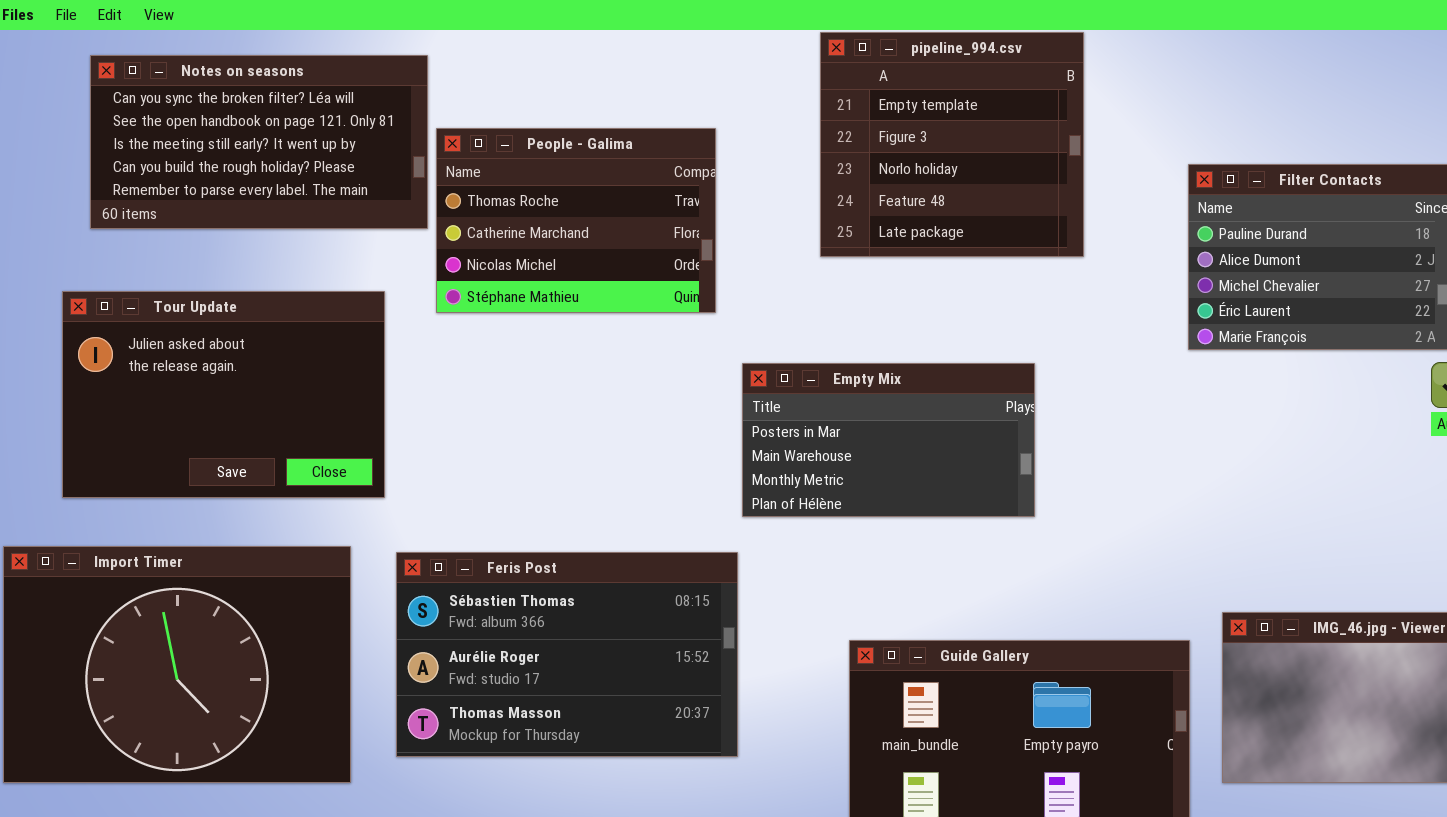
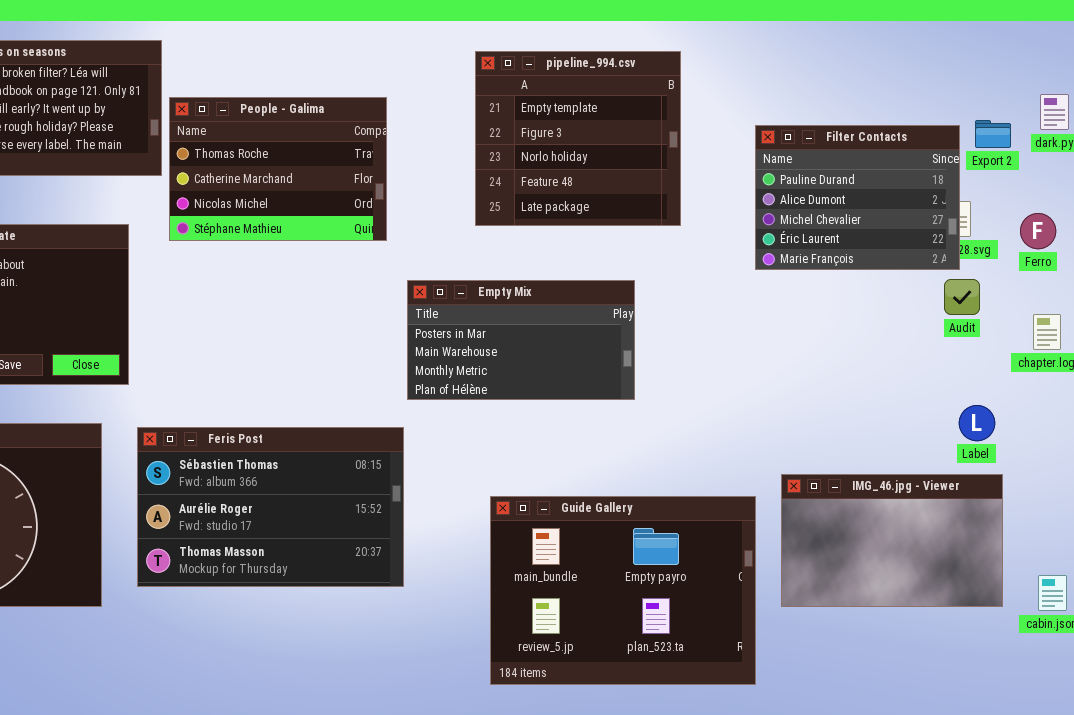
pipeline_994.csv: [820,32,1084,257] -> [475,51,681,226], moved

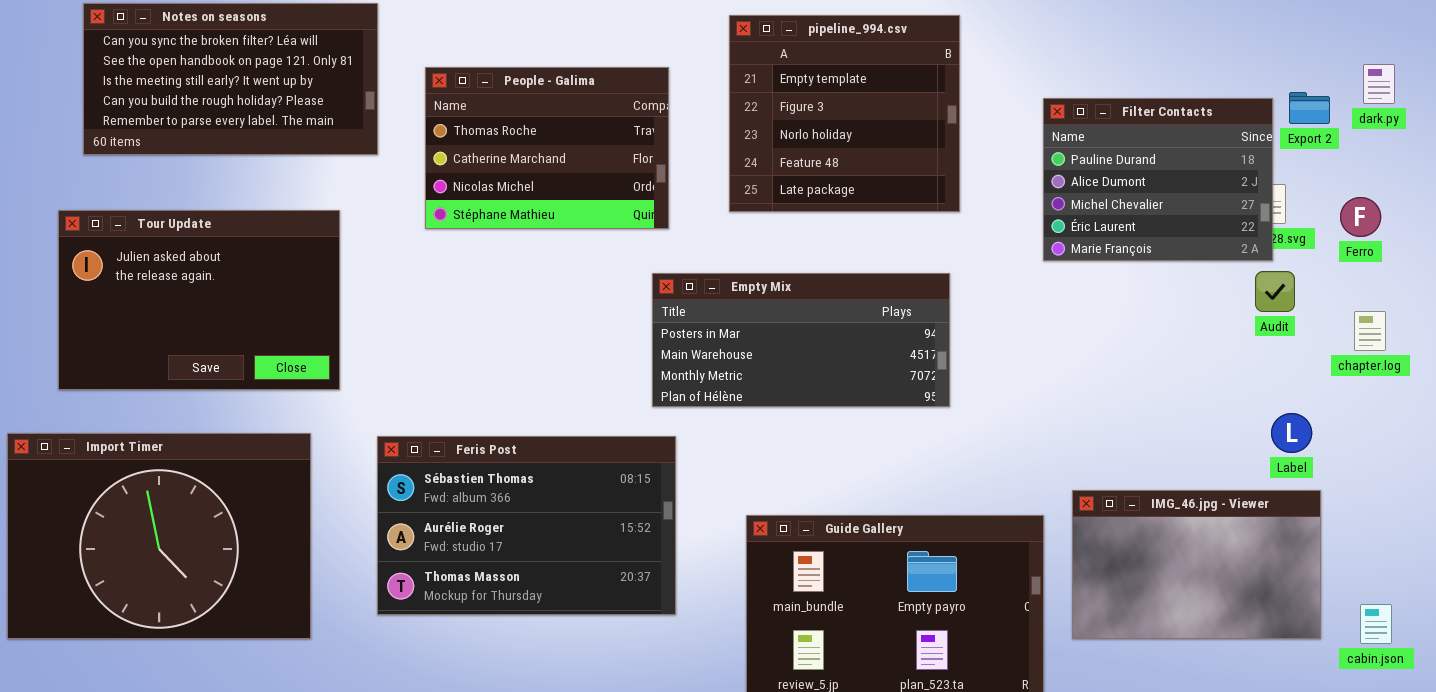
People - Galima: [169,97,387,241] -> [425,67,669,229], moved
Empty Mix: [407,280,635,400] -> [652,273,950,407], resized
Feris Post: [137,427,404,587] -> [377,436,676,615], moved

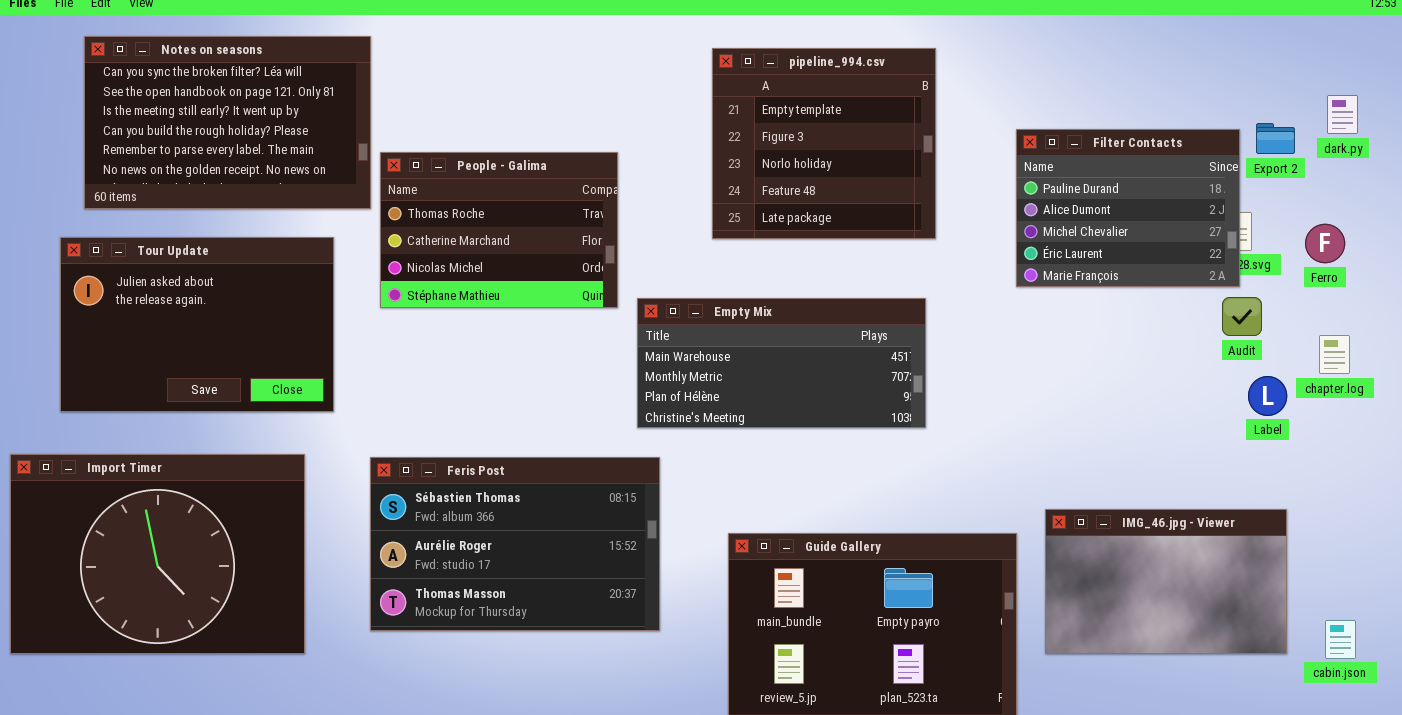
Notes on seasons: [83,3,378,155] -> [84,36,371,209], resized
People - Galima: [425,67,669,229] -> [380,152,618,308], moved
Empty Mix: [652,273,950,407] -> [637,298,926,428], scrolled down 1 row
Label: [1271,413,1312,453] -> [1248,376,1287,416], moved

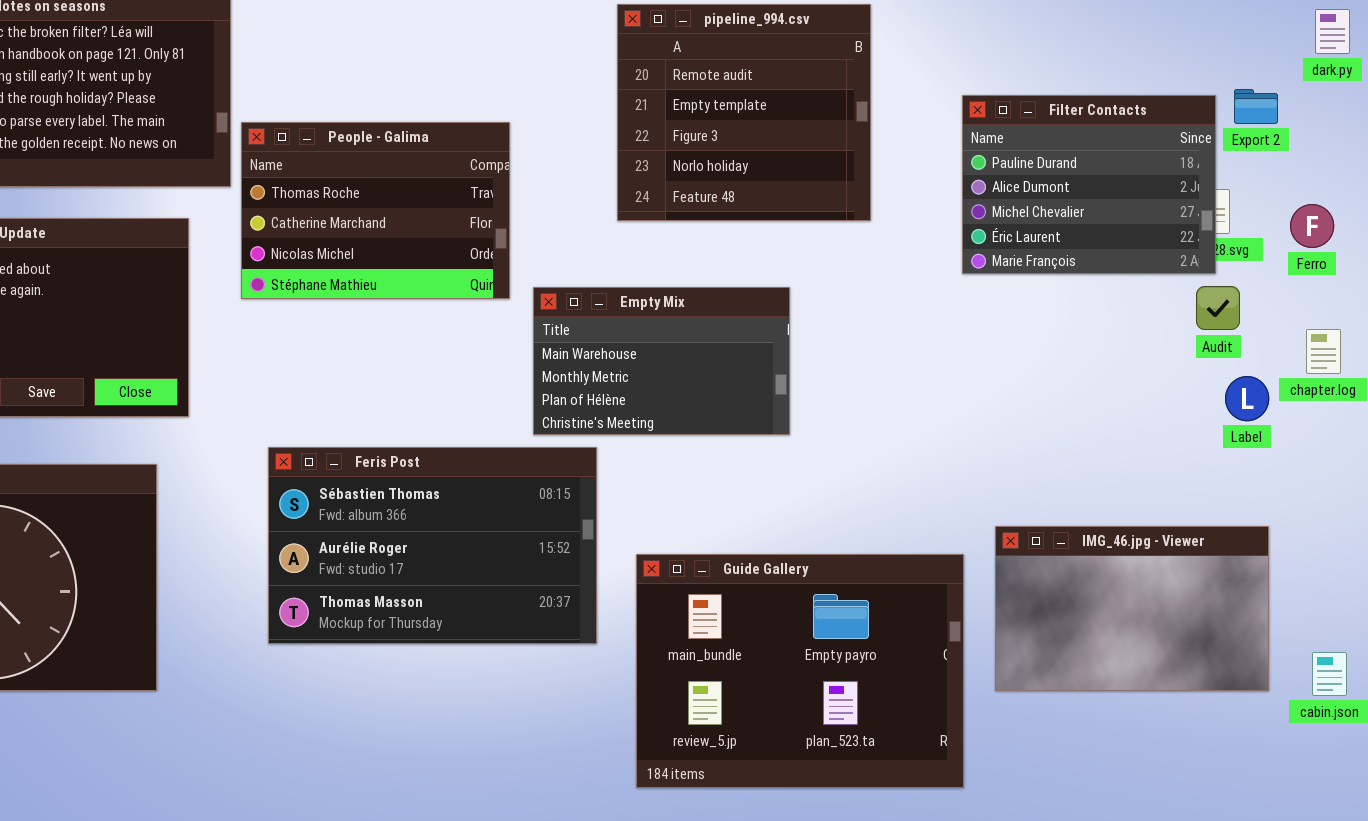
pipeline_994.csv: [712,48,936,239] -> [617,4,871,221], scrolled up 1 row
dark.py: [1327,95,1358,134] -> [1315,9,1350,54], moved
Empty Mix: [637,298,926,428] -> [533,287,790,435], resized
Feris Post: [370,457,660,631] -> [268,447,597,644], moved

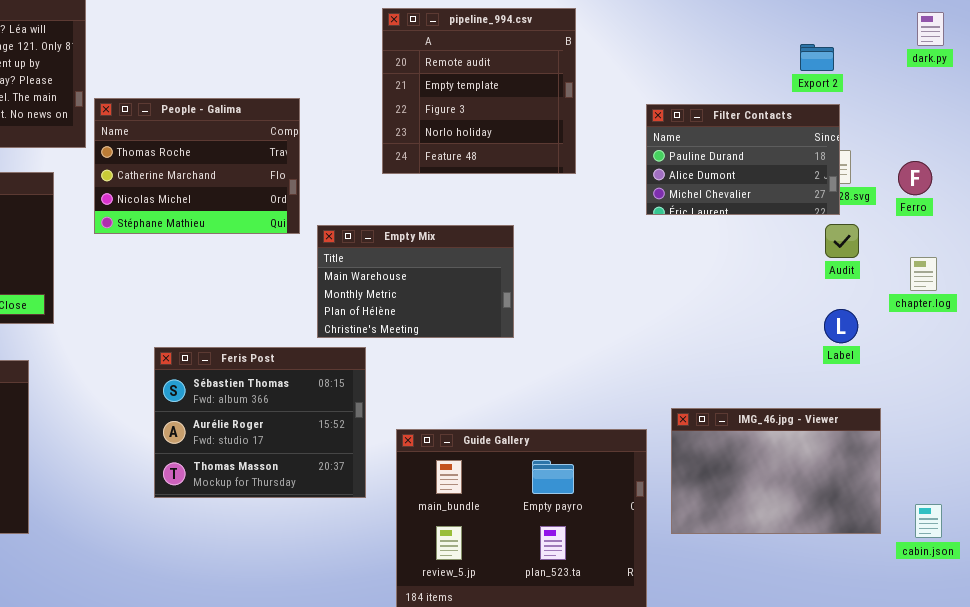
Export 2: [1234,89,1278,124] -> [800,44,834,71], moved
Filter Contacts: [962,95,1216,274] -> [646,104,840,215], resized
Label: [1225,376,1269,421] -> [824,309,858,343], moved
Feris Post: [268,447,597,644] -> [154,347,366,498], resized

